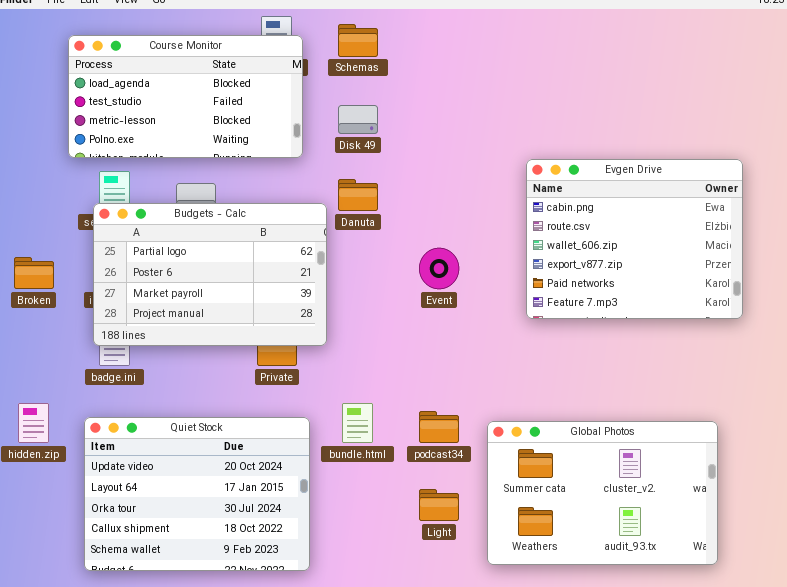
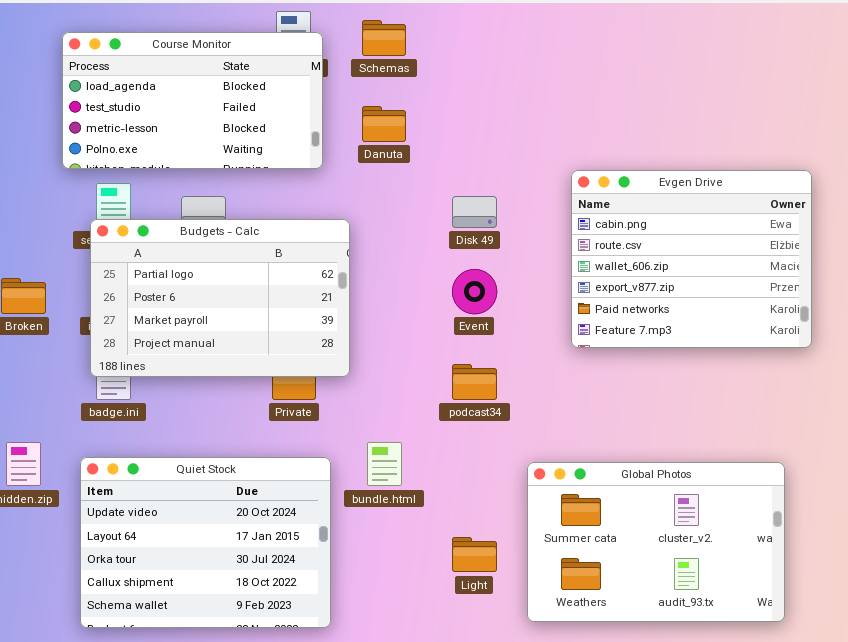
Disk 49: [338,105,378,134] -> [452,196,497,228], moved
Danuta: [338,179,378,211] -> [362,106,406,142], moved
podcast34: [419,411,459,443] -> [452,364,497,400], moved

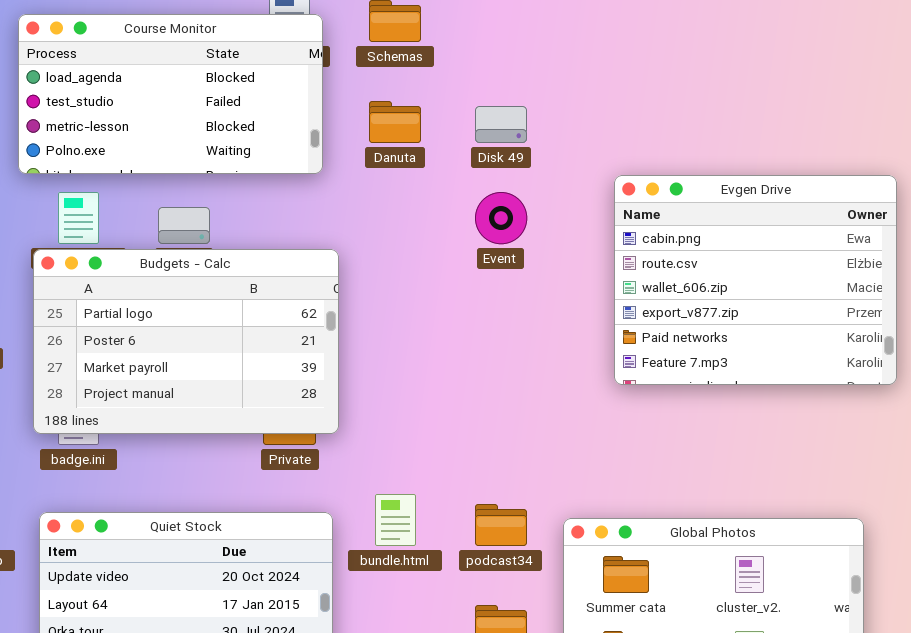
Disk 49: [452,196,497,228] -> [475,106,527,143], moved
Budgets - Calc: [90,219,350,377] -> [33,249,339,434], moved
Event: [452,269,497,314] -> [475,192,527,244], moved
podcast34: [452,364,497,400] -> [475,504,527,546], moved

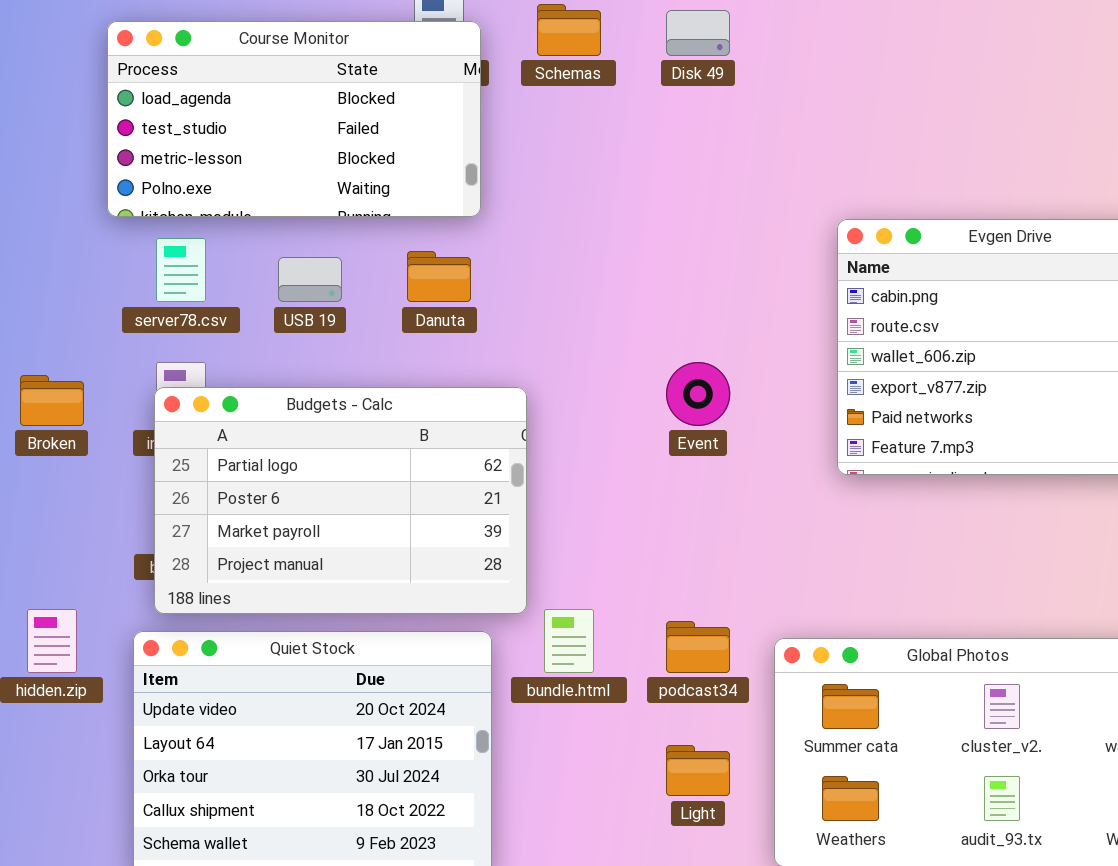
Danuta: [369,101,421,143] -> [407,251,471,302], moved
Disk 49: [475,106,527,143] -> [666,10,730,56], moved
Event: [475,192,527,244] -> [666,362,730,426], moved
Budgets - Calc: [33,249,339,434] -> [154,387,527,614], moved

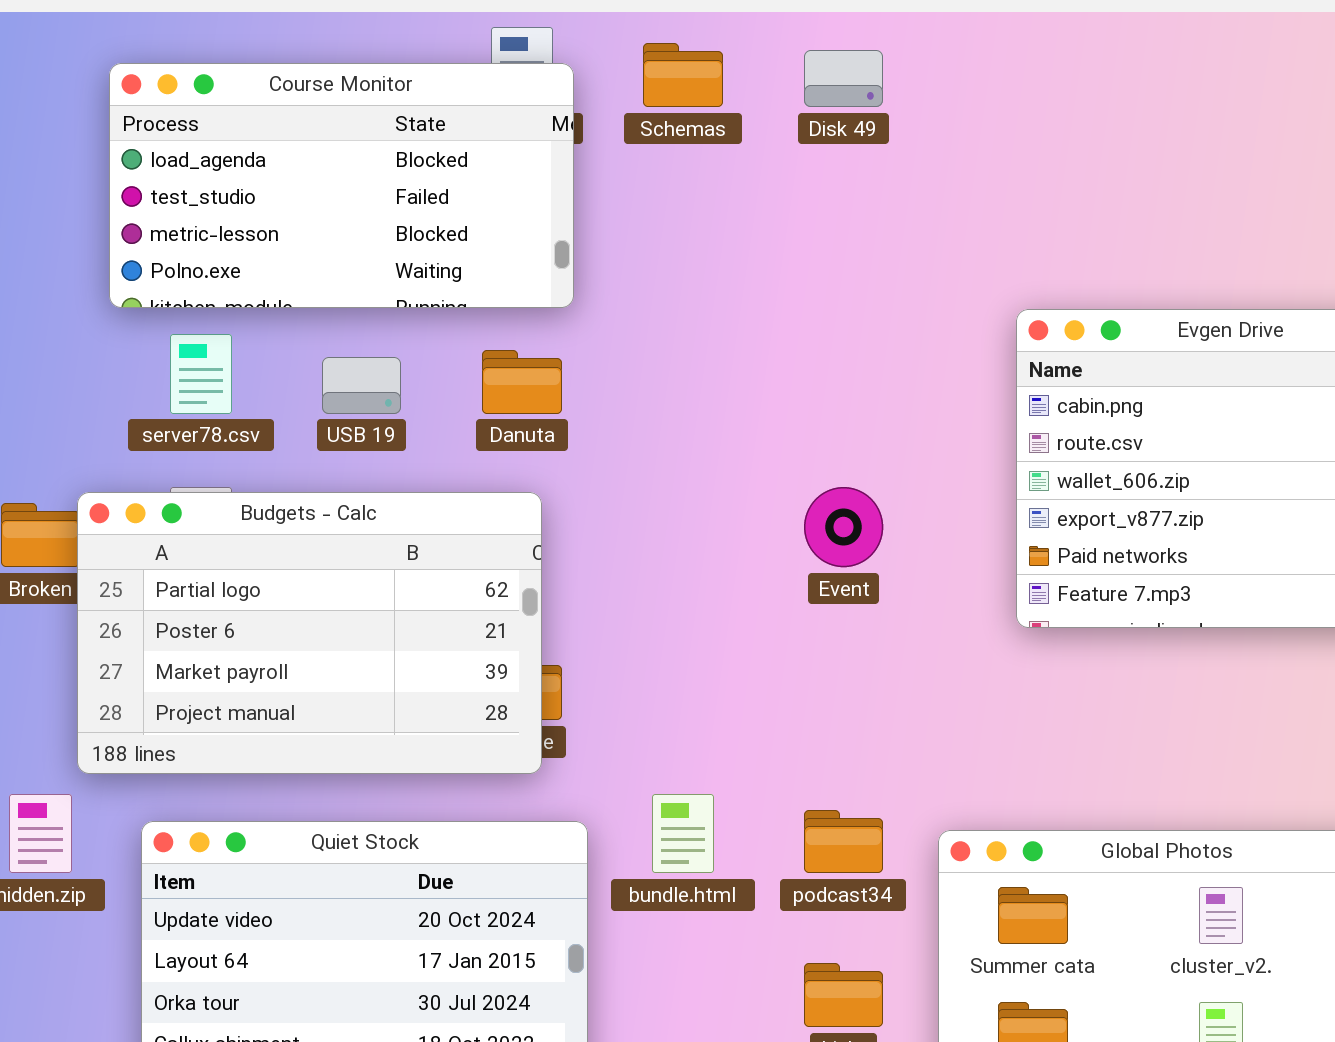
Budgets - Calc: [154,387,527,614] -> [77,492,542,774], moved

